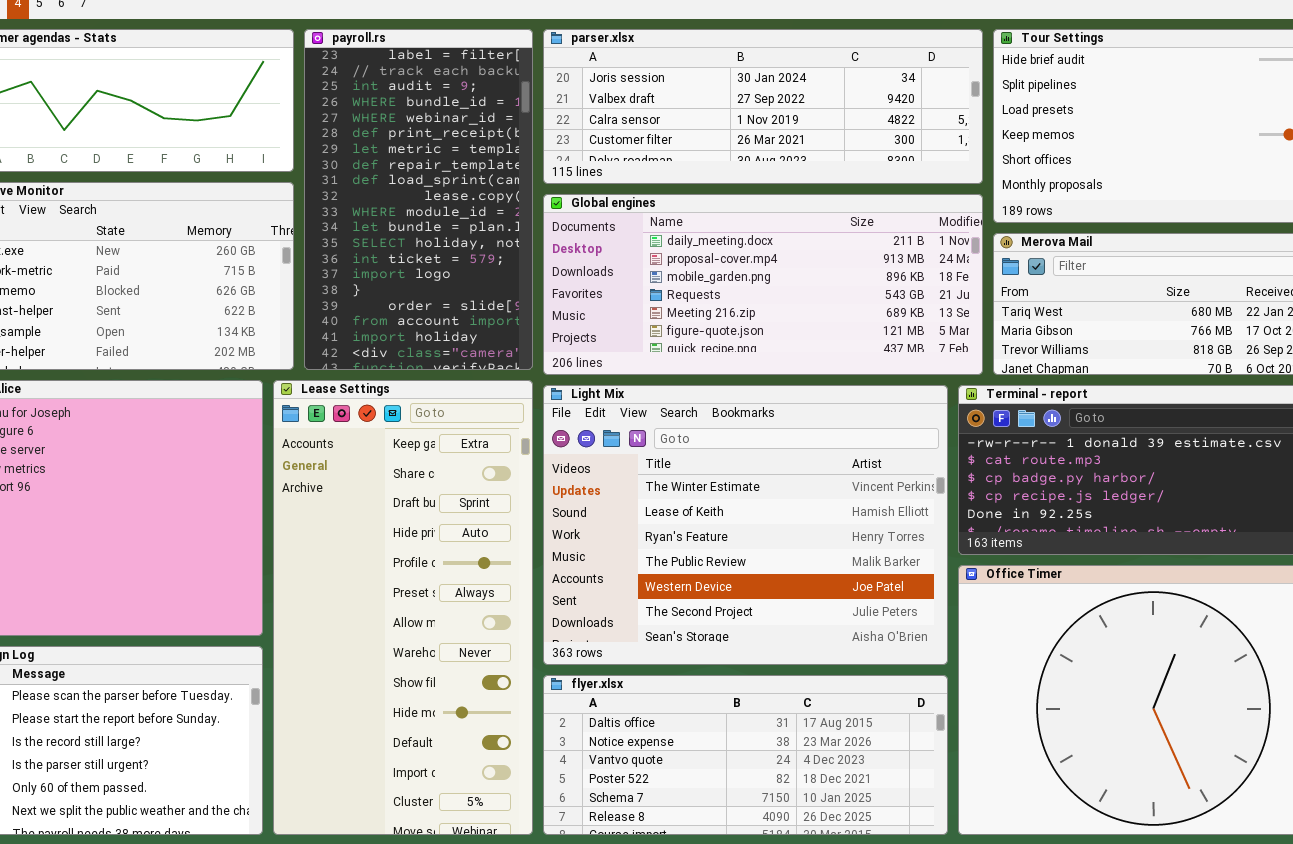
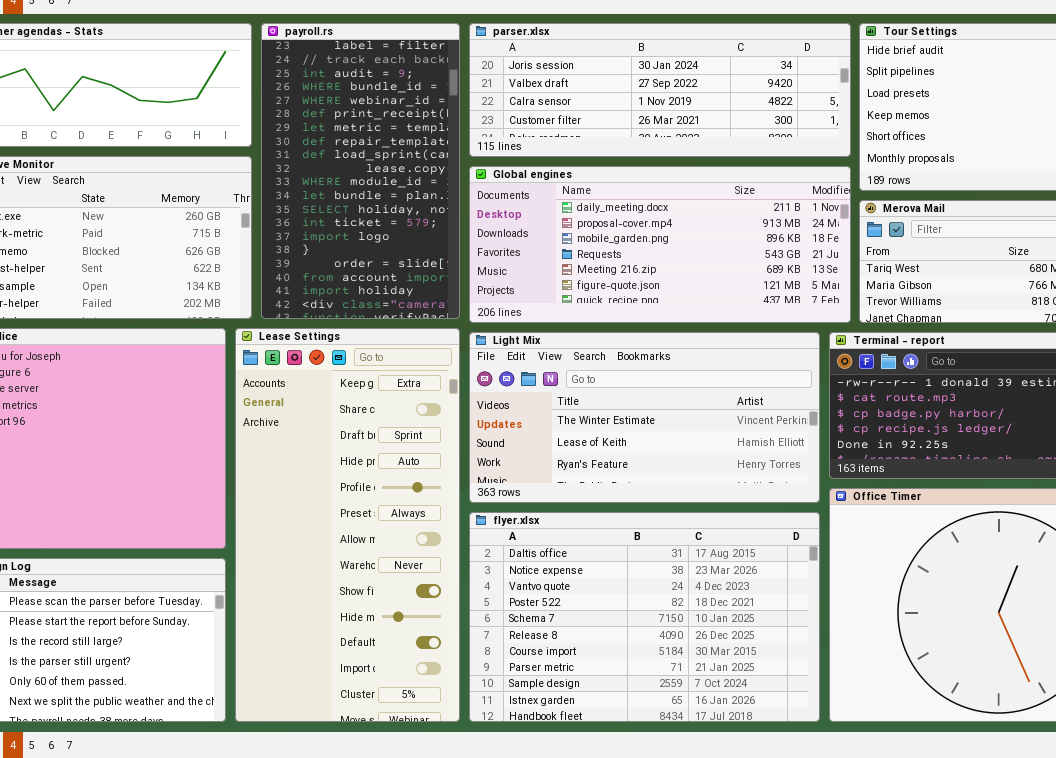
Light Mix: [543,385,948,665] -> [469,332,820,503], resized
flyer.xlsx: [543,675,948,835] -> [469,512,820,722], resized

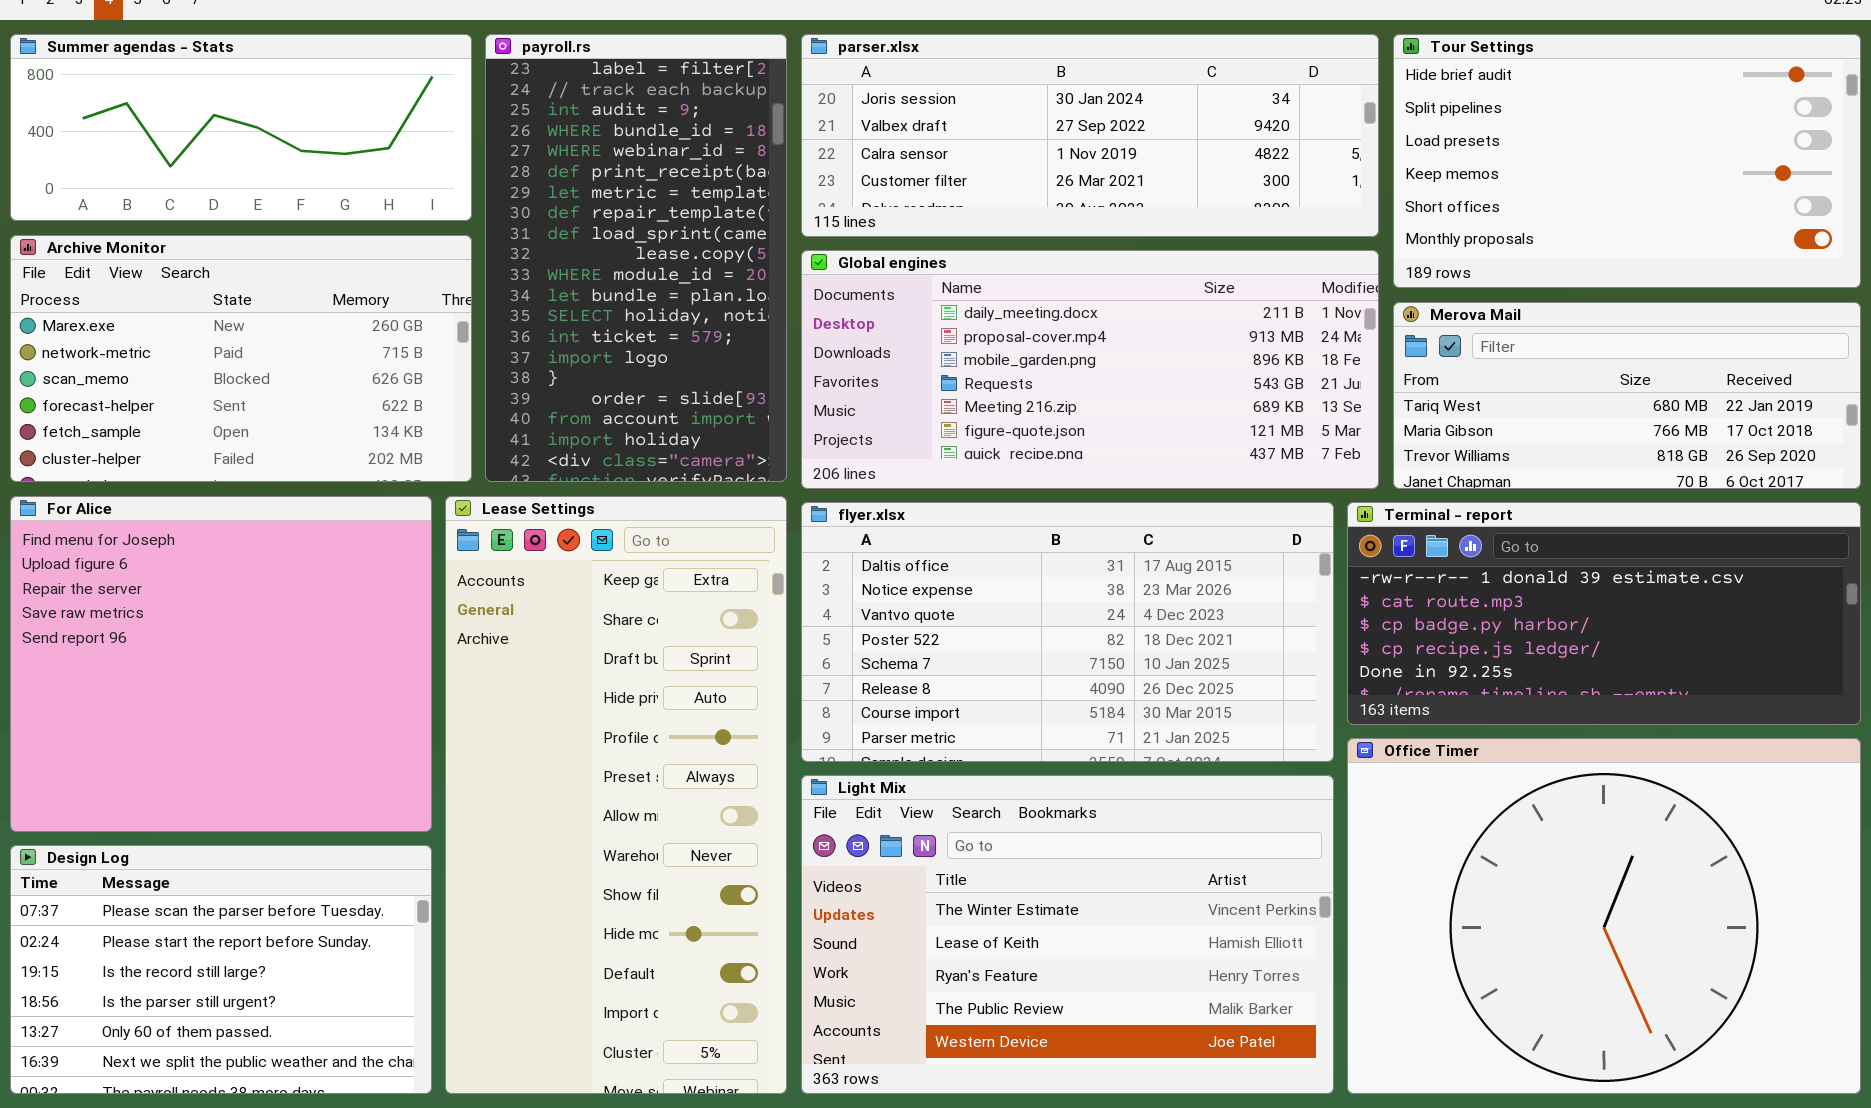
Light Mix: [469,332,820,503] -> [801,775,1334,1094], moved, resized
flyer.xlsx: [469,512,820,722] -> [801,502,1334,762], moved, resized

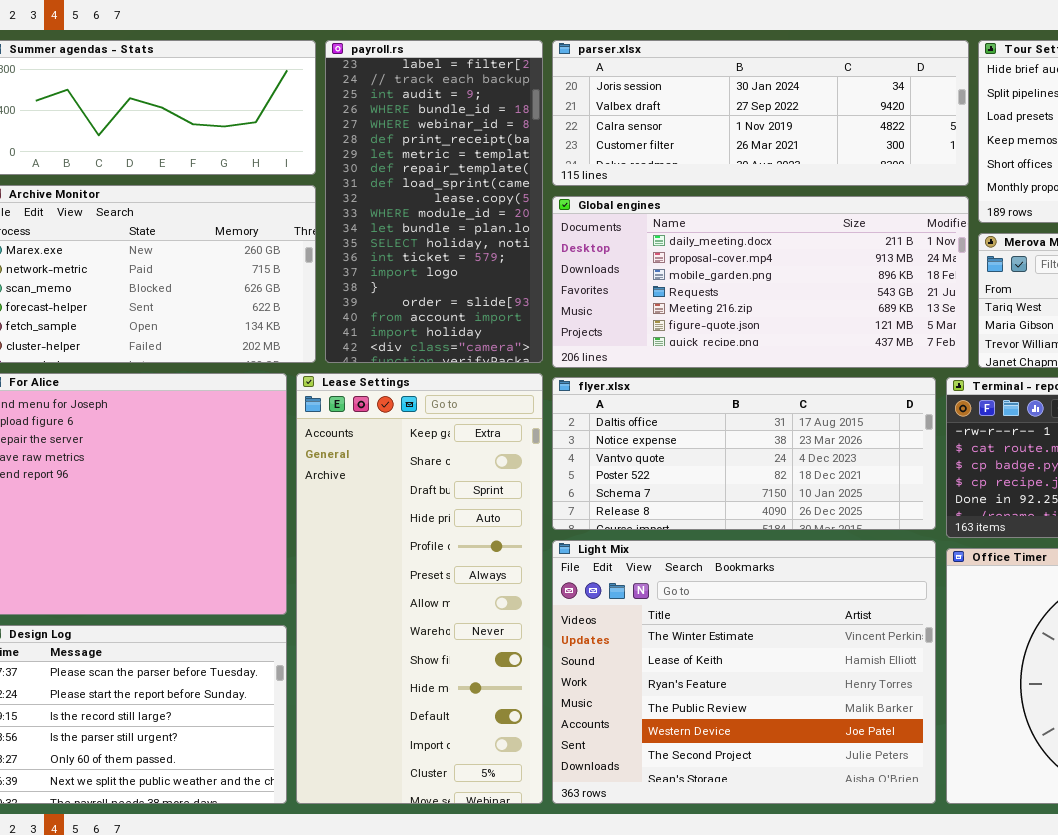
flyer.xlsx: [801,502,1334,762] -> [552,377,936,530], resized
Light Mix: [801,775,1334,1094] -> [552,540,936,804], resized

